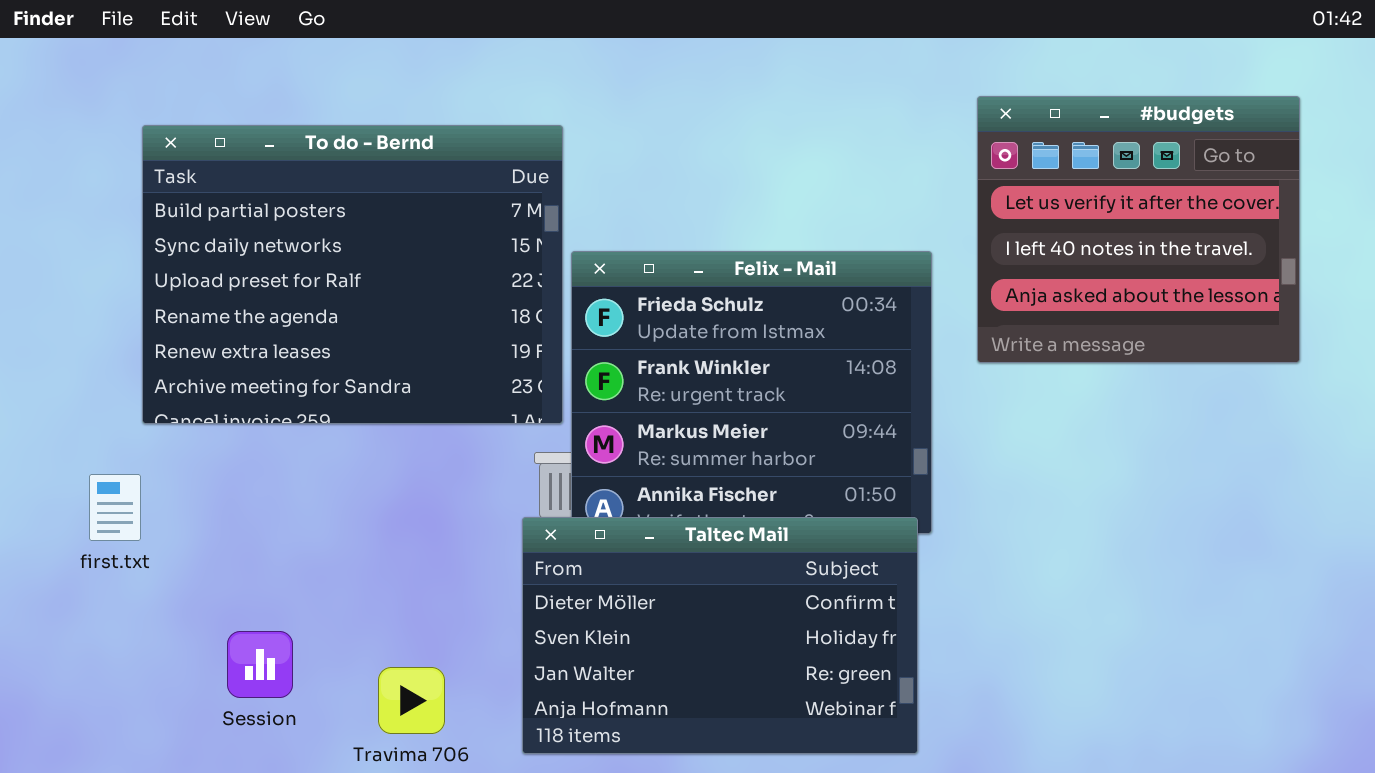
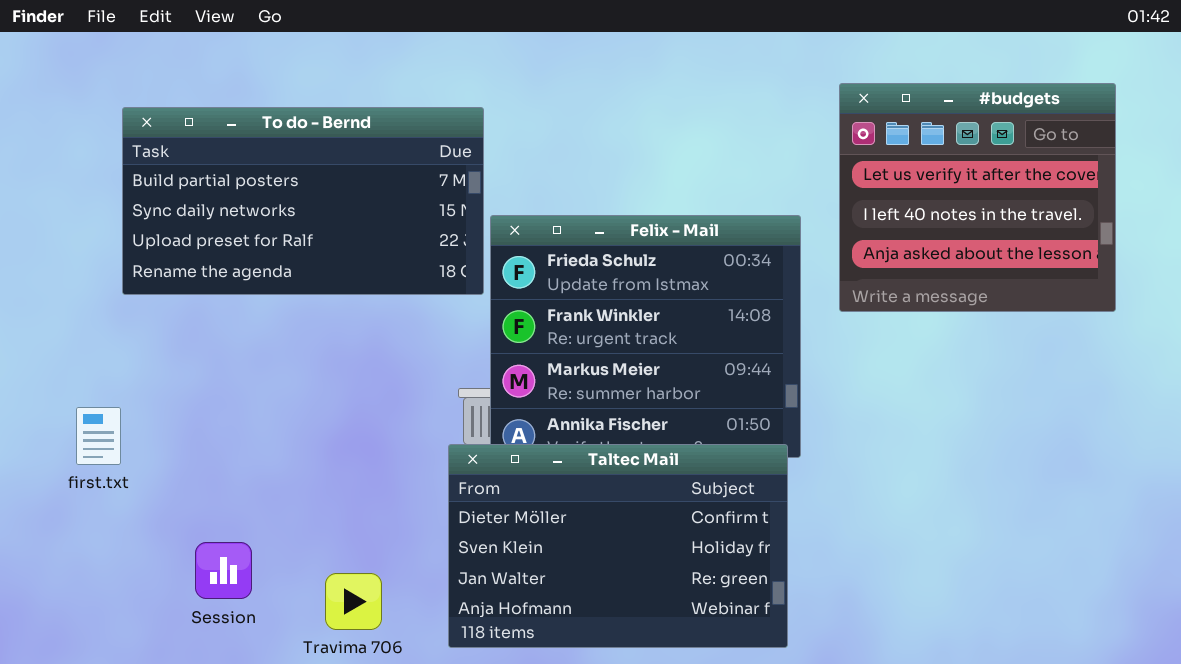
To do - Bernd: [142,125,563,424] -> [122,107,484,295], resized

